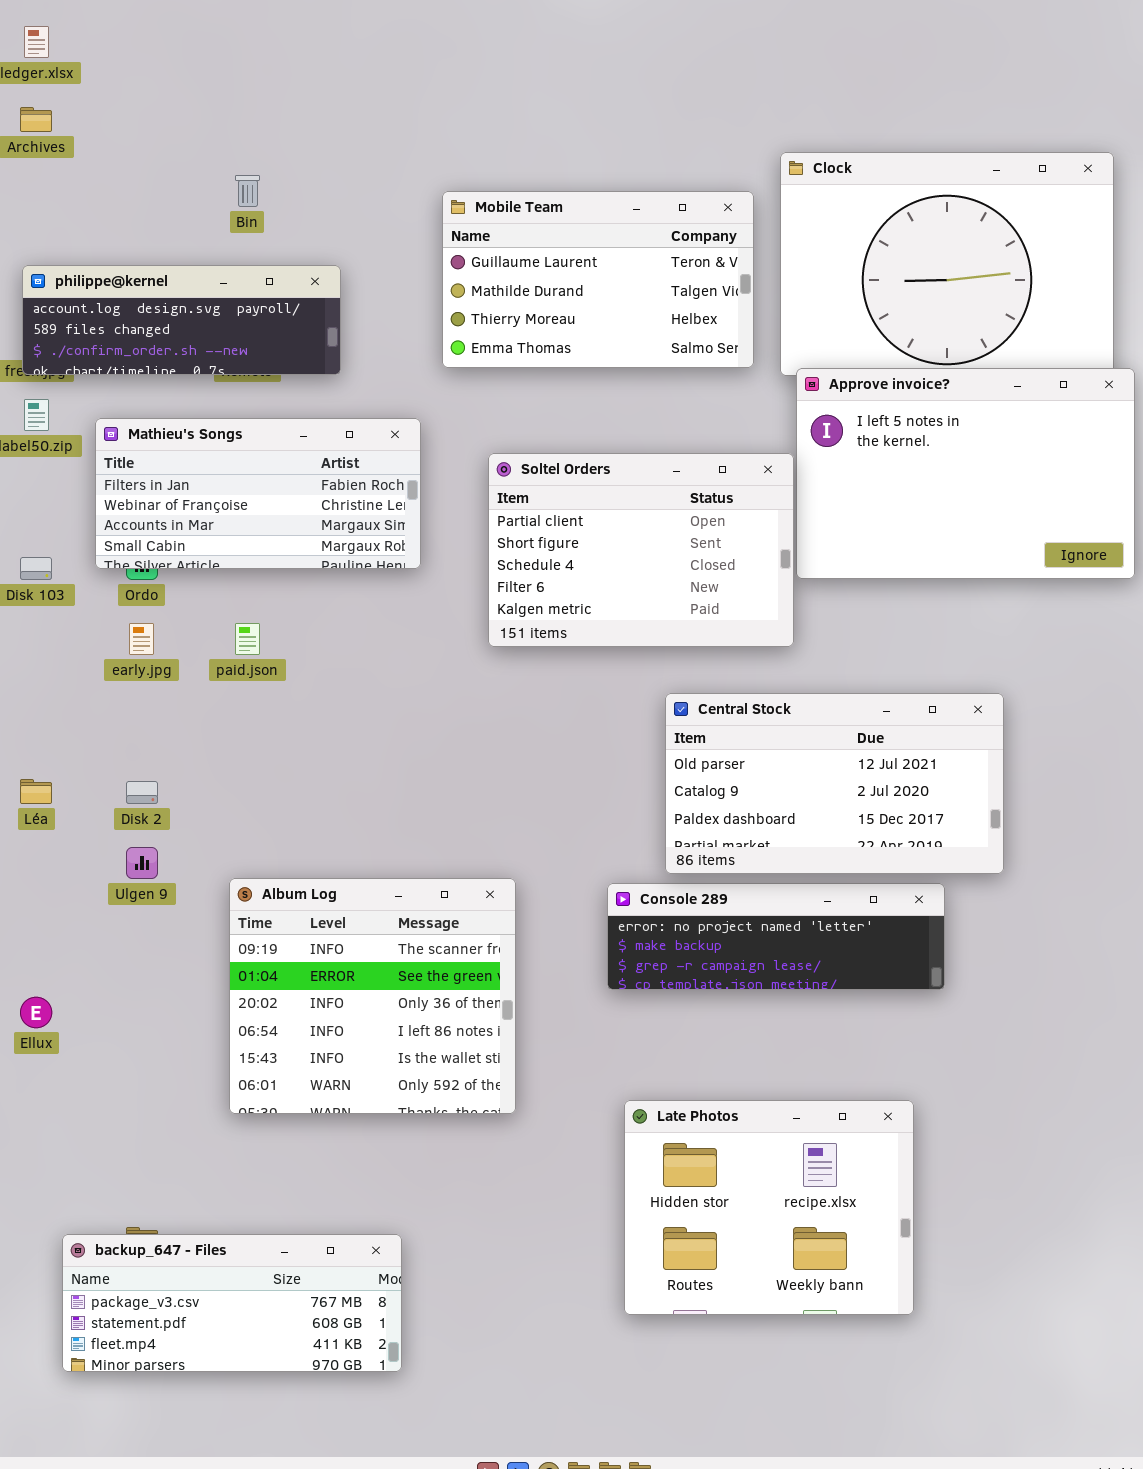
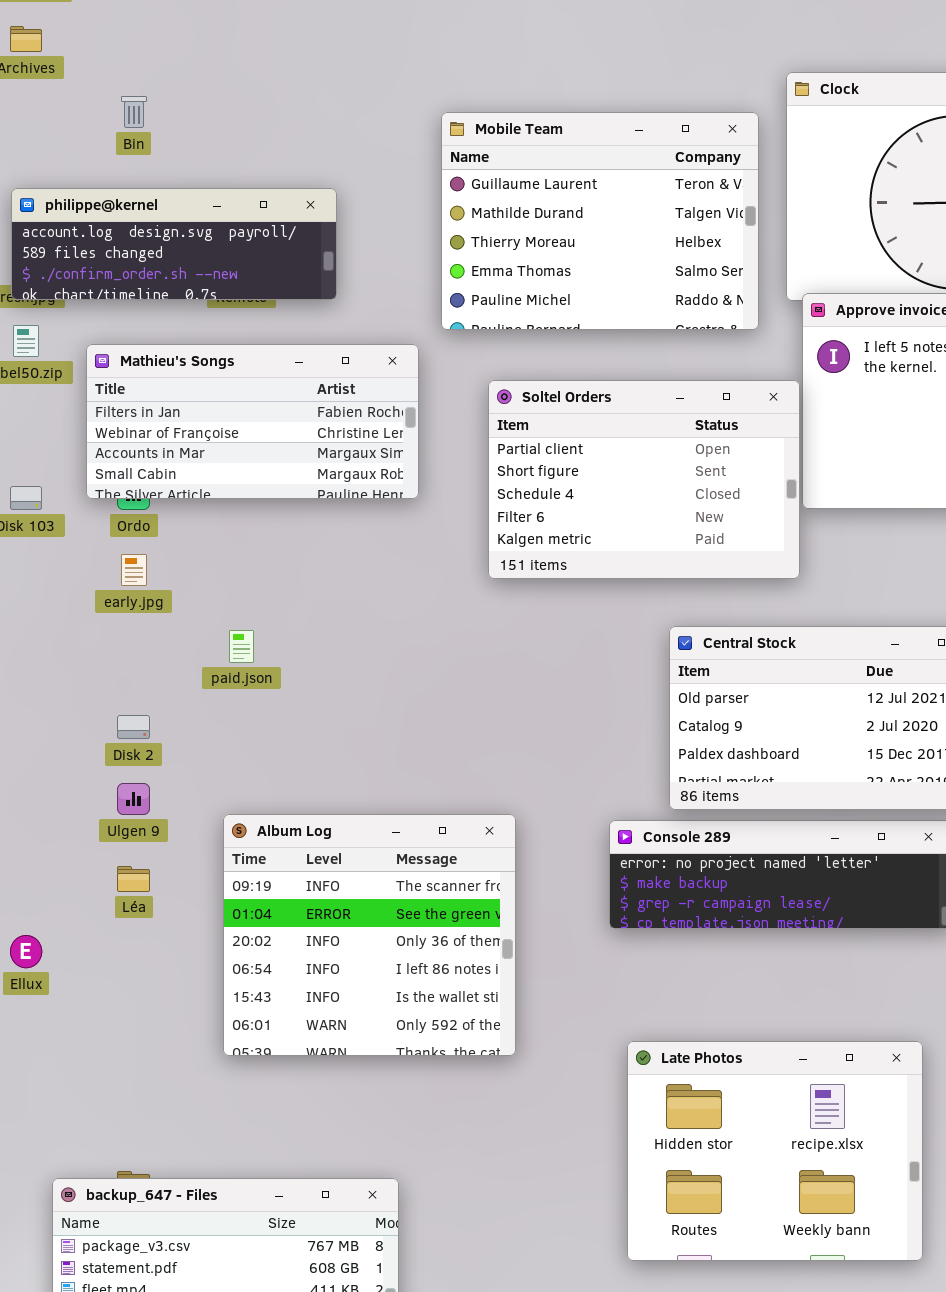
Bin: [235,175,260,207] -> [121,96,147,128], moved
Mobile Team: [442,191,754,368] -> [441,112,759,330], resized
paid.json: [235,623,260,655] -> [229,630,254,663], moved
Léa: [20,779,52,804] -> [117,866,150,892], moved

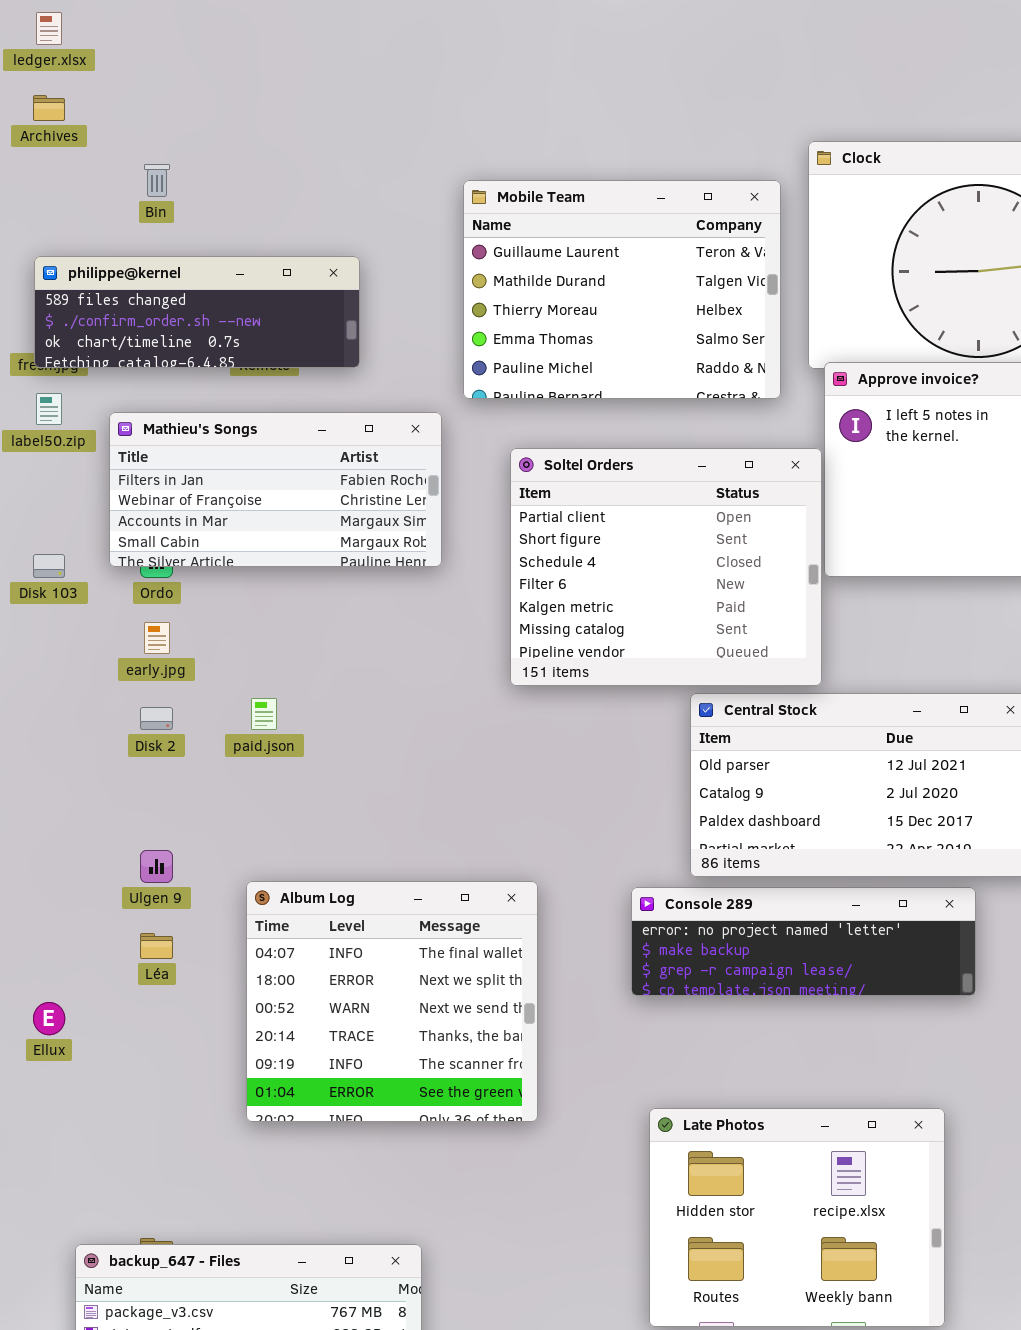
philippe@kernel: [11,188,337,300] -> [34,256,360,368], scrolled down 1 row
Soltel Orders: [488,380,800,579] -> [510,448,822,686], resized
Disk 2: [117,715,150,739] -> [140,707,173,730], moved
Album Log: [223,814,516,1056] -> [246,881,538,1122], scrolled up 4 rows

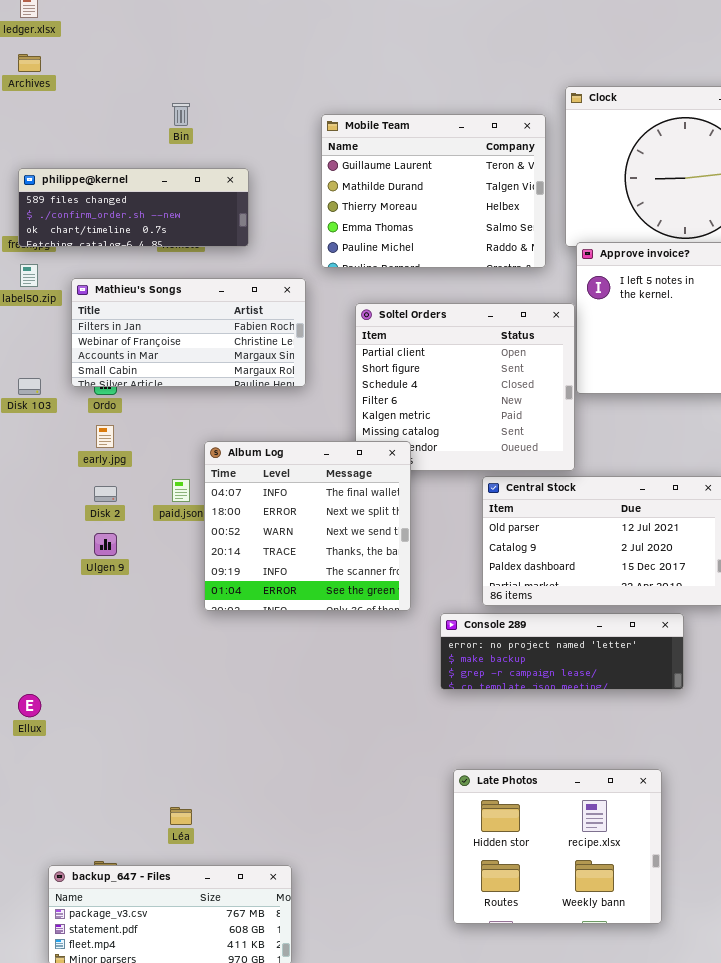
Bin: [144,164,170,197] -> [172,103,190,126], moved
Ulgen 9: [140,850,173,883] -> [94,533,117,556], moved
Album Log: [246,881,538,1122] -> [204,441,411,611], moved
Léa: [140,933,173,959] -> [170,807,192,825], moved

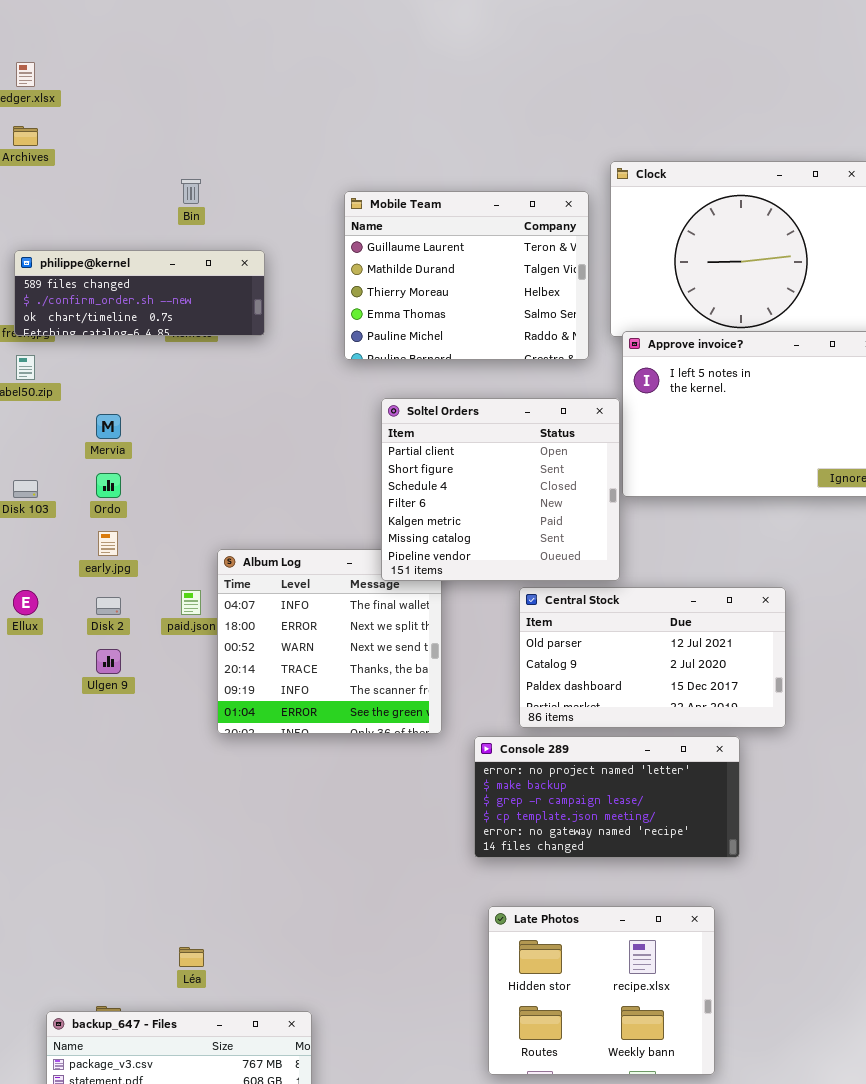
Mathieu's Songs: [71,278,306,387] -> none, closed
Soltel Orders: [355,303,575,471] -> [381,398,620,581], raised
Console 289: [440,613,684,690] -> [474,736,740,858], resized
Ellux: [18,694,41,717] -> [13,590,38,615], moved

